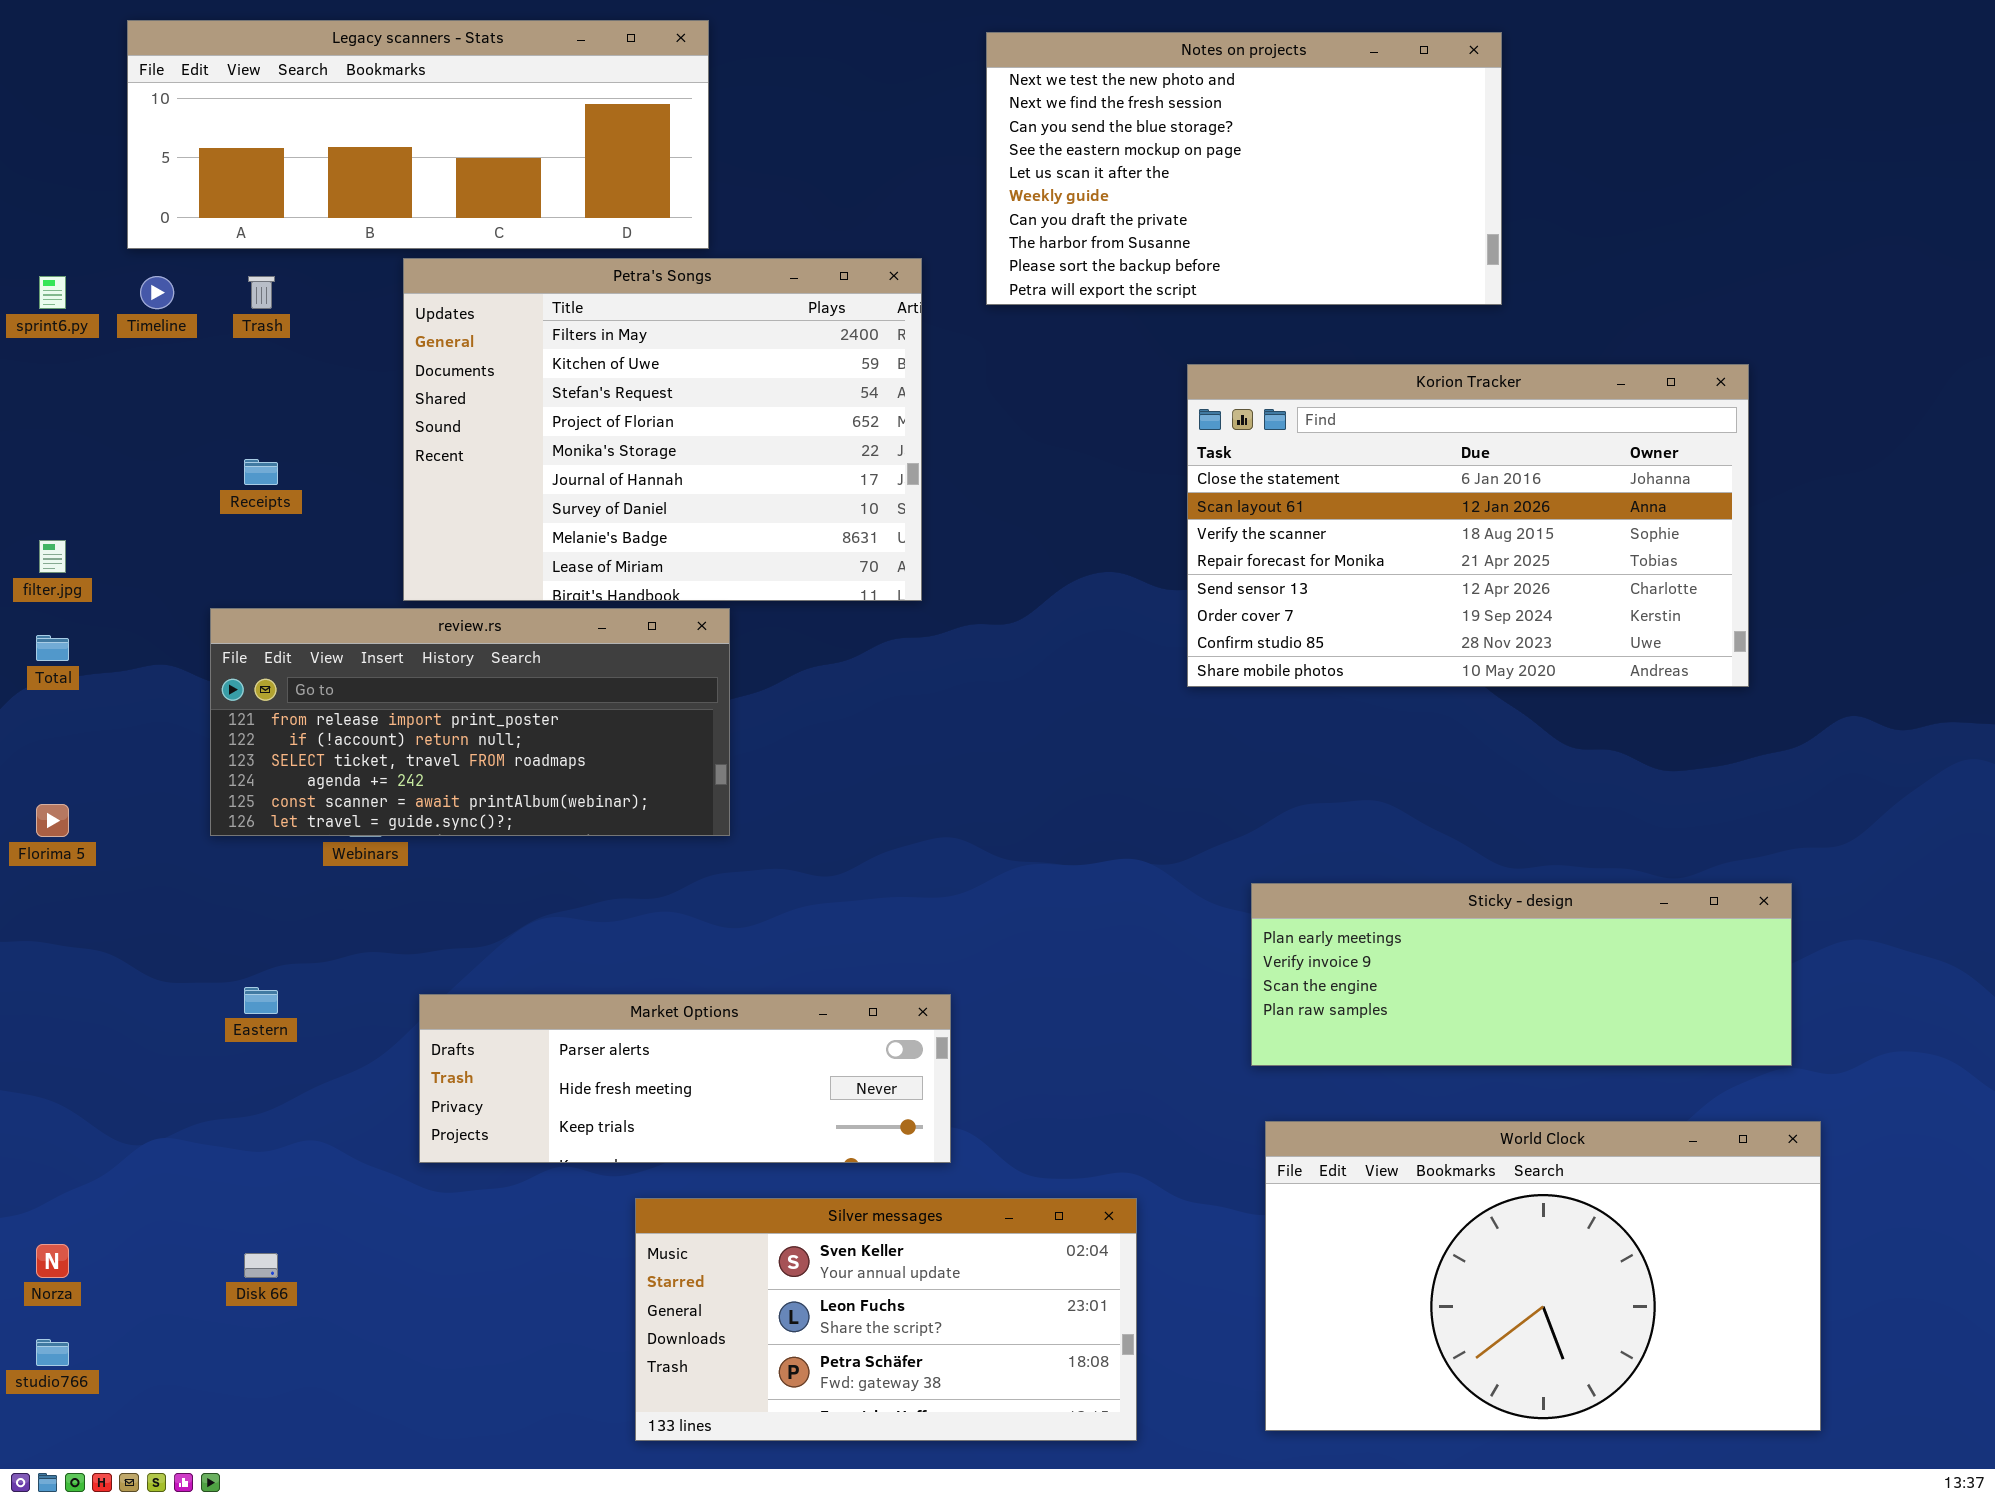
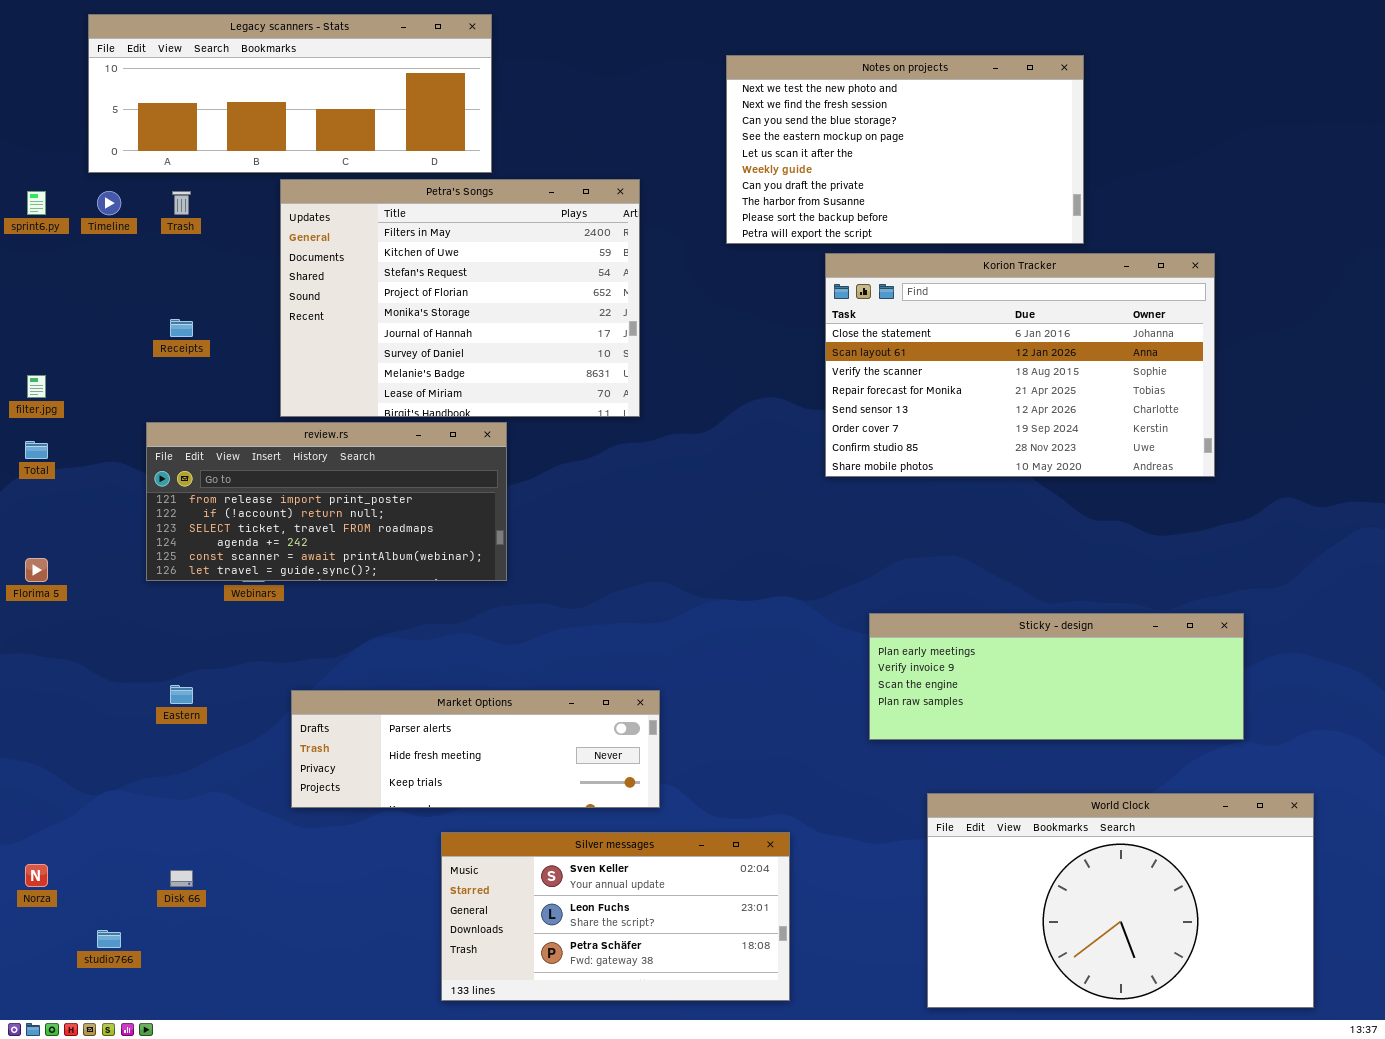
Notes on projects: [986,32,1502,305] -> [726,55,1084,244], moved
World Clock: [1265,1121,1821,1431] -> [927,793,1314,1008], moved
studio766: [36,1339,69,1366] -> [97,930,121,948], moved

